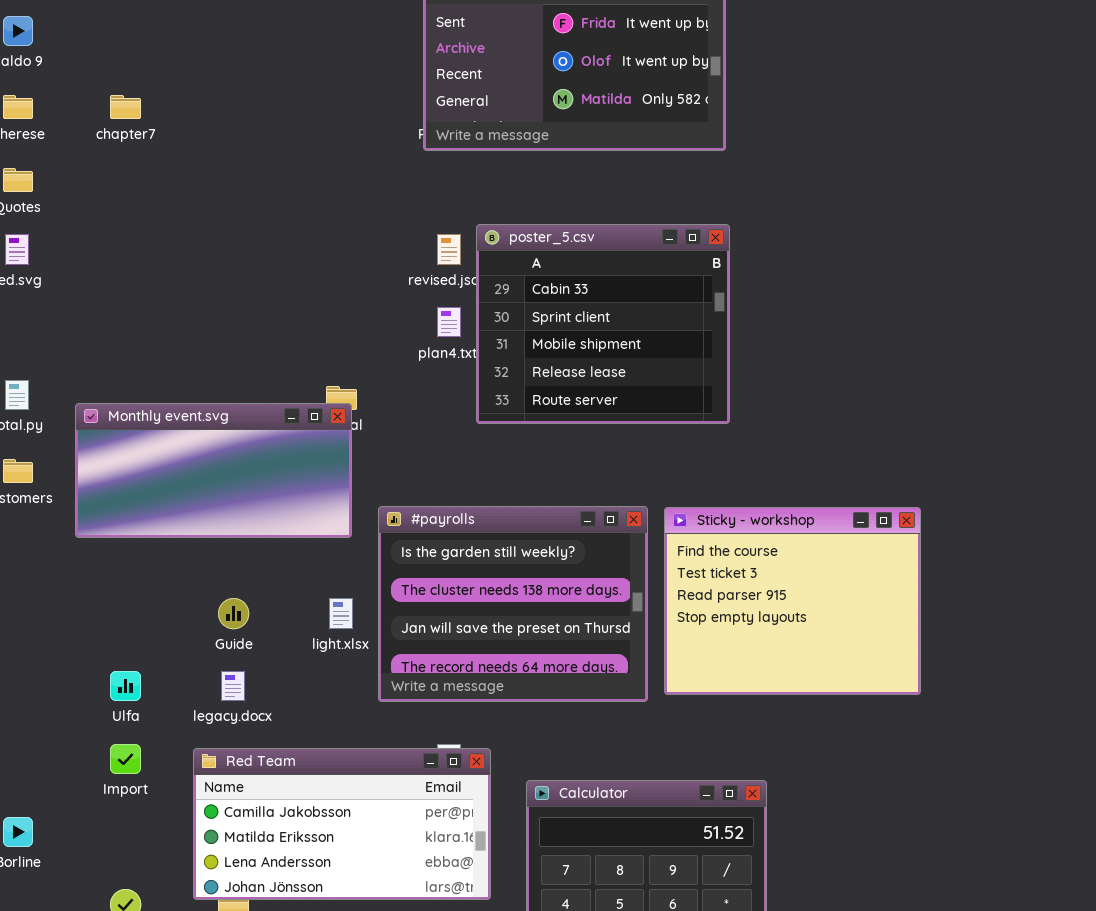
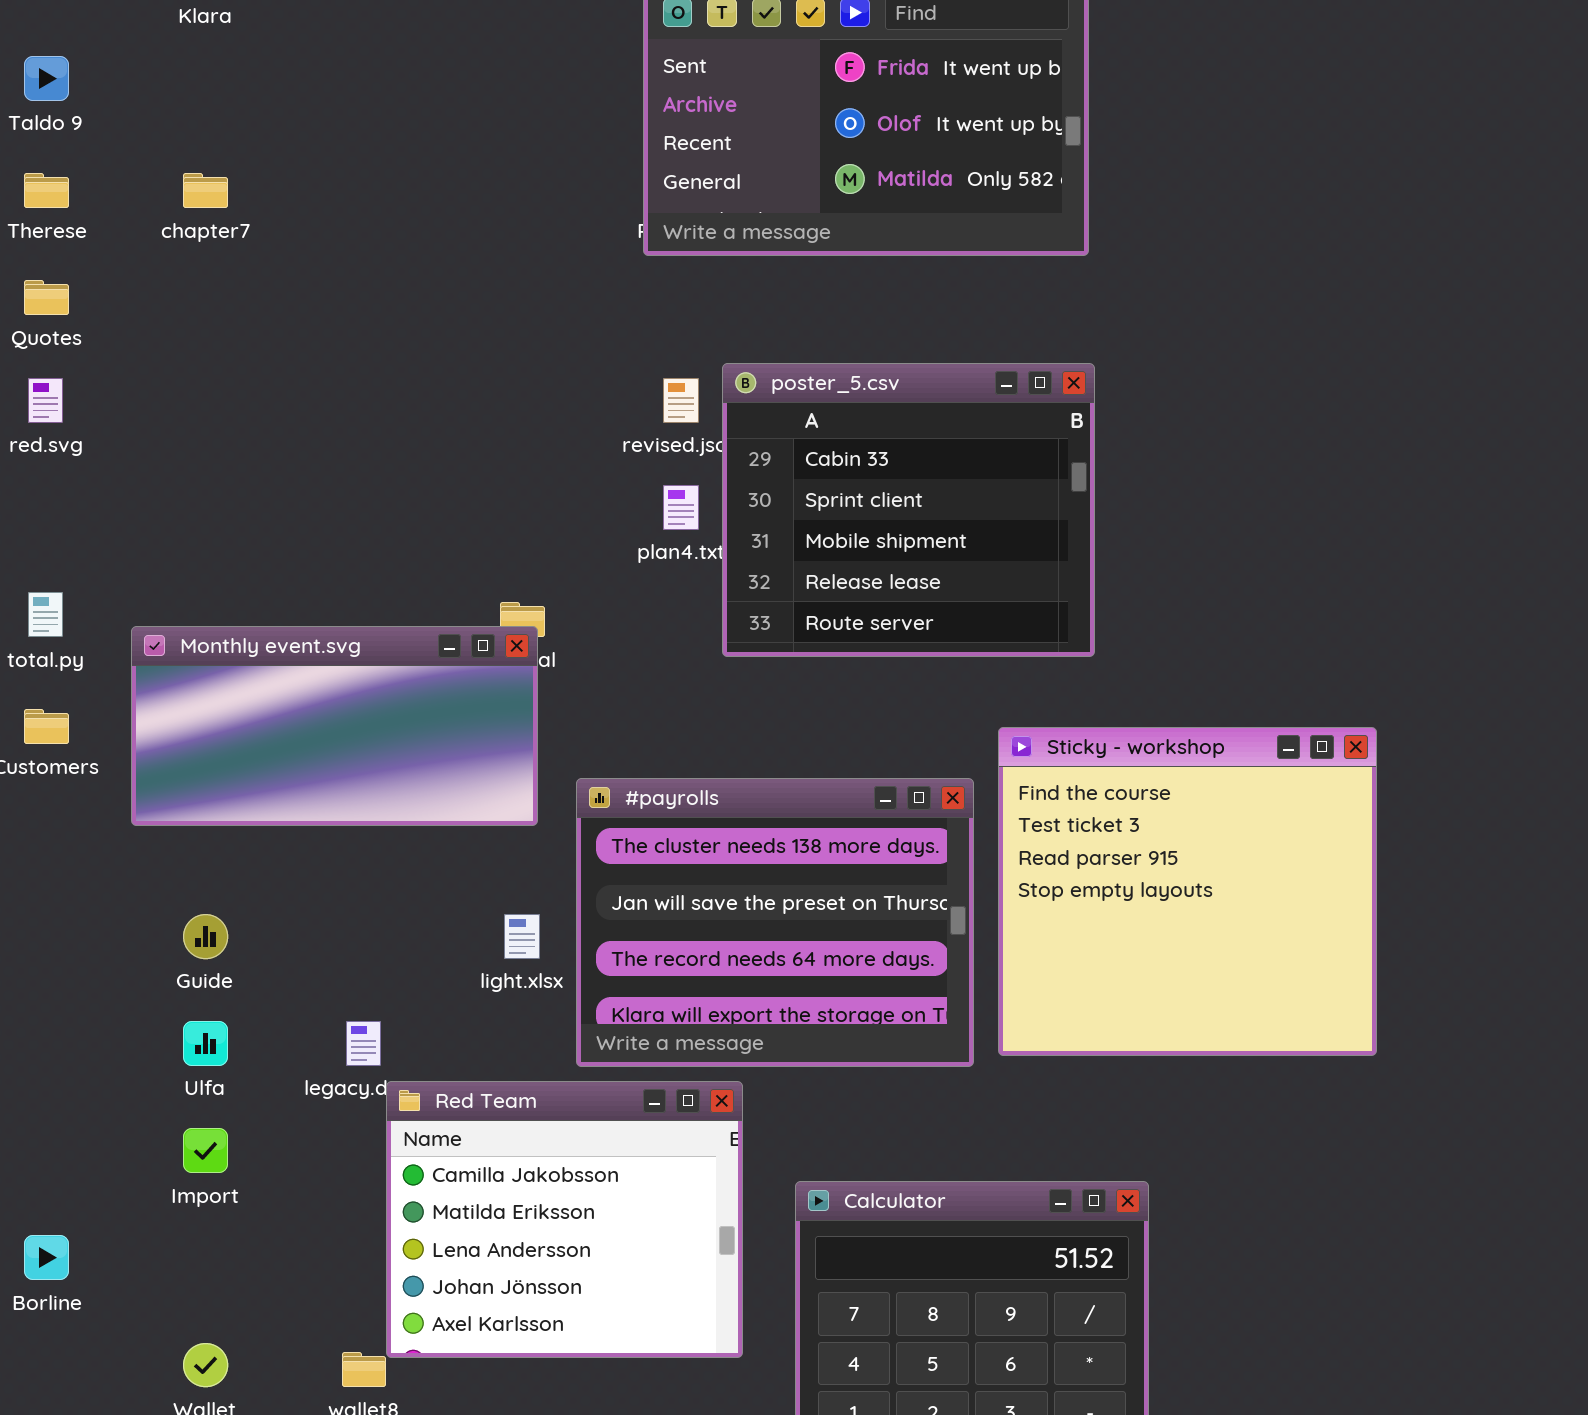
#payrolls: [378,506,648,702] -> [576,778,974,1067], scrolled down 1 row
Sticky - workshop: [664,507,921,695] -> [998,727,1377,1056], resized
Guide: [218,598,249,629] -> [183,914,228,959], moved
Red Team: [193,748,491,900] -> [386,1081,743,1358], resized

